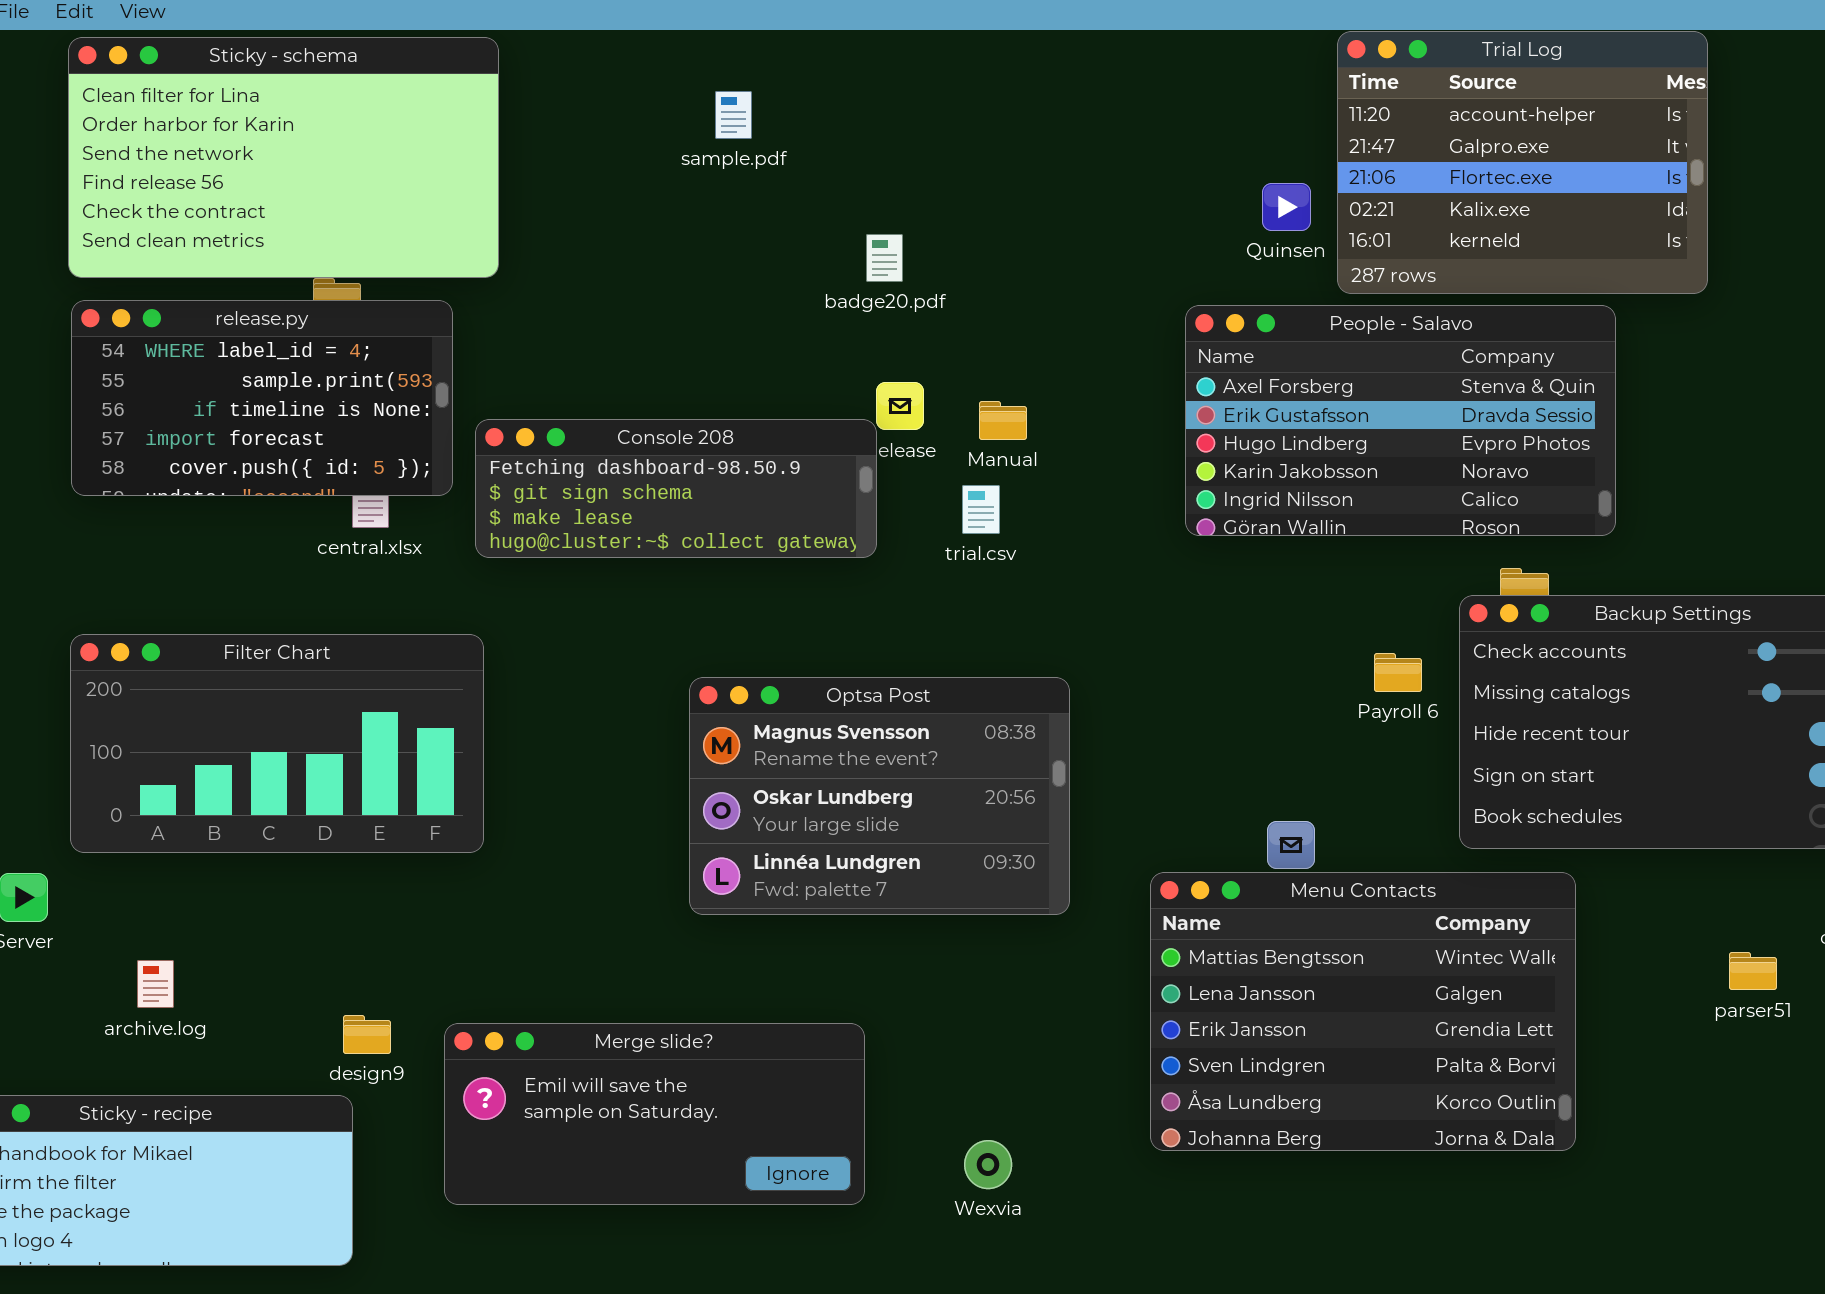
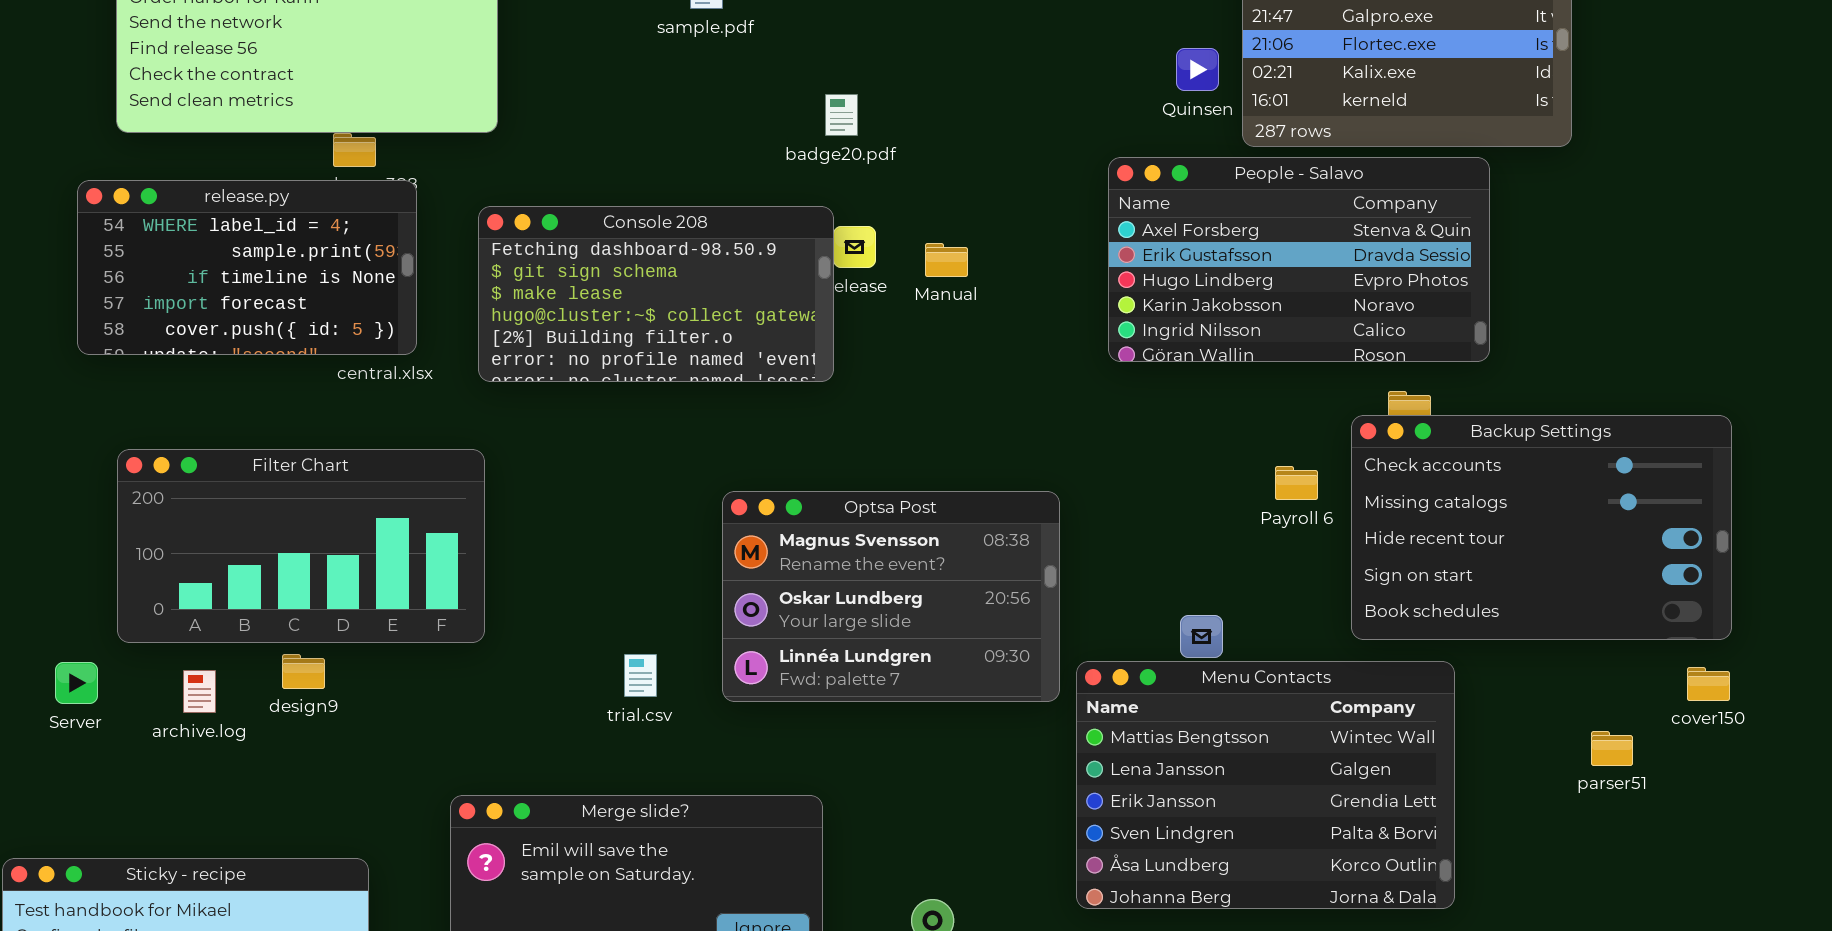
release.py: [71,300,453,496] -> [77,180,417,355], moved
Console 208: [475,419,877,558] -> [478,206,834,382], resized
trial.csv: [962,485,1000,534] -> [624,654,657,697], moved
Optsa Post: [689,677,1070,915] -> [722,491,1060,702], moved
archive.log: [137,960,174,1008] -> [183,670,216,713], moved
design9: [343,1015,391,1054] -> [282,654,325,689], moved

